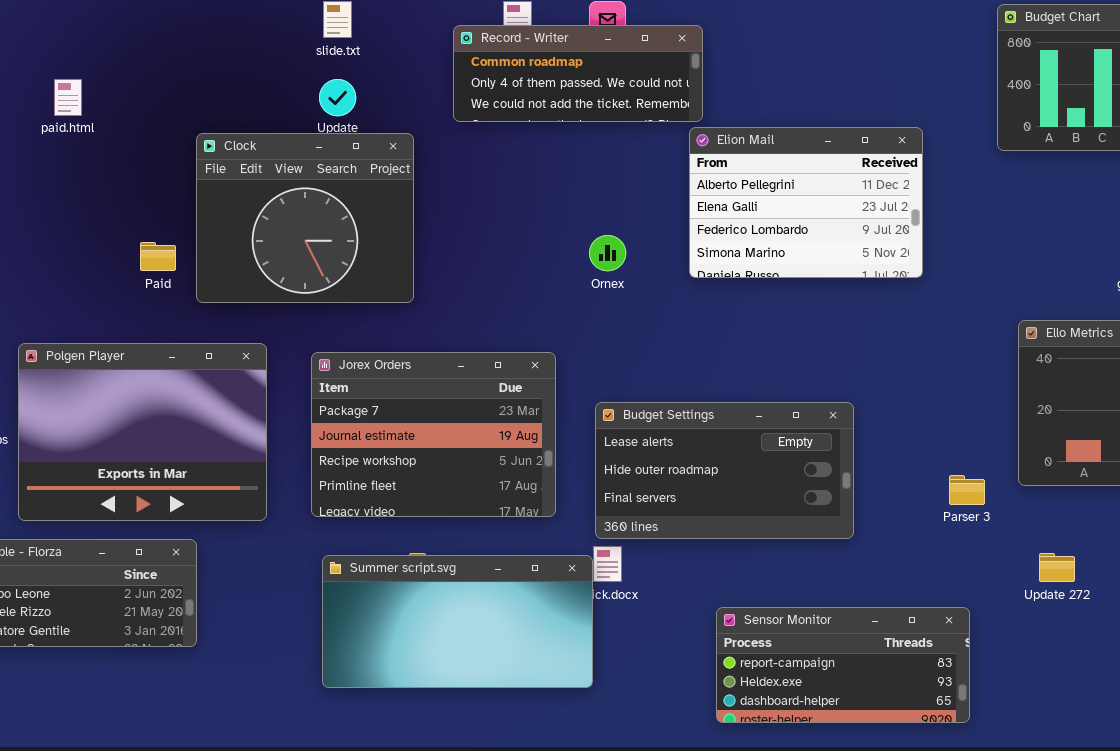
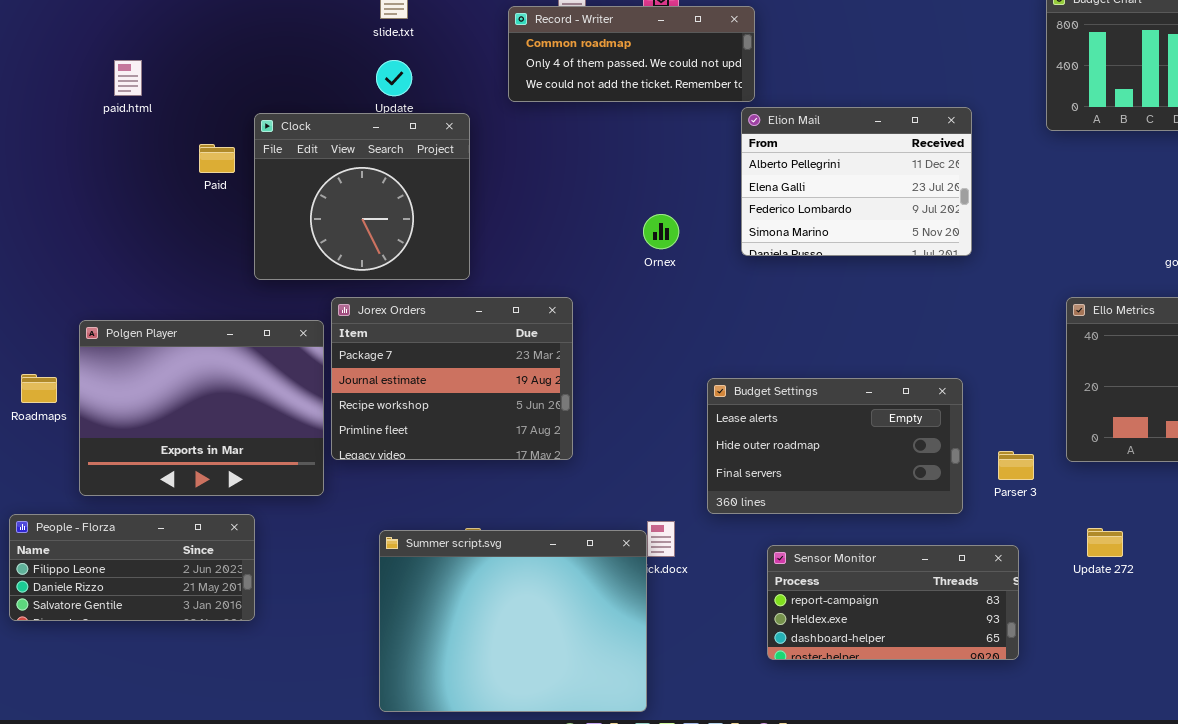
Paid: [140,242,176,271] -> [199,144,235,173], moved
Jorex Orders: [311,352,556,517] -> [331,297,573,460], moved
Budget Settings: [595,402,854,539] -> [707,378,963,514], moved
Summer script.svg: [322,555,593,688] -> [379,530,647,712], resized
Sensor Monitor: [716,607,970,723] -> [767,545,1019,660], moved

